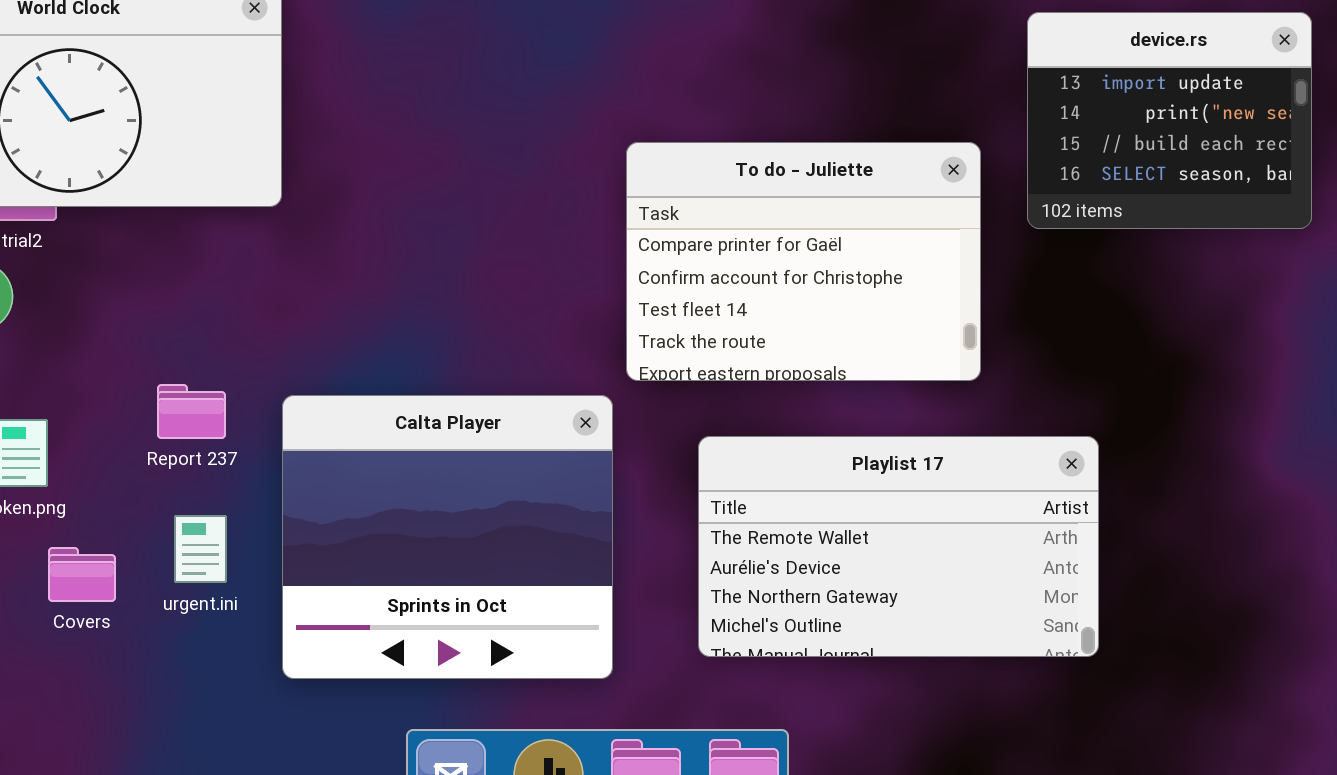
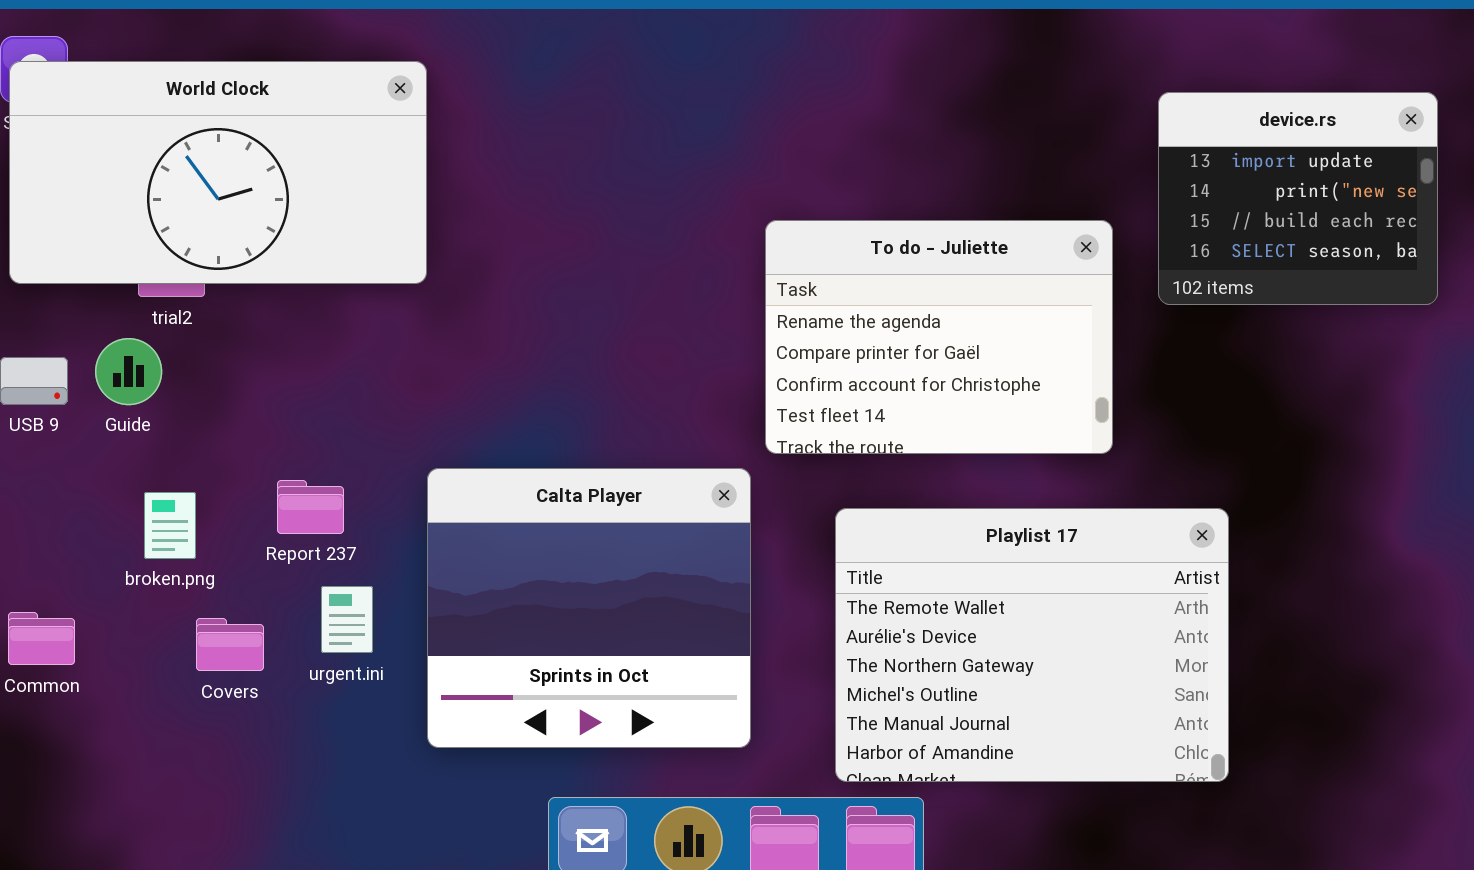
To do - Juliette: [626,142,981,381] -> [765,220,1113,454], scrolled up 1 row
Report 237: [157,384,226,439] -> [277,480,344,534], moved
Playlist 17: [698,436,1099,657] -> [835,508,1229,782], resized

